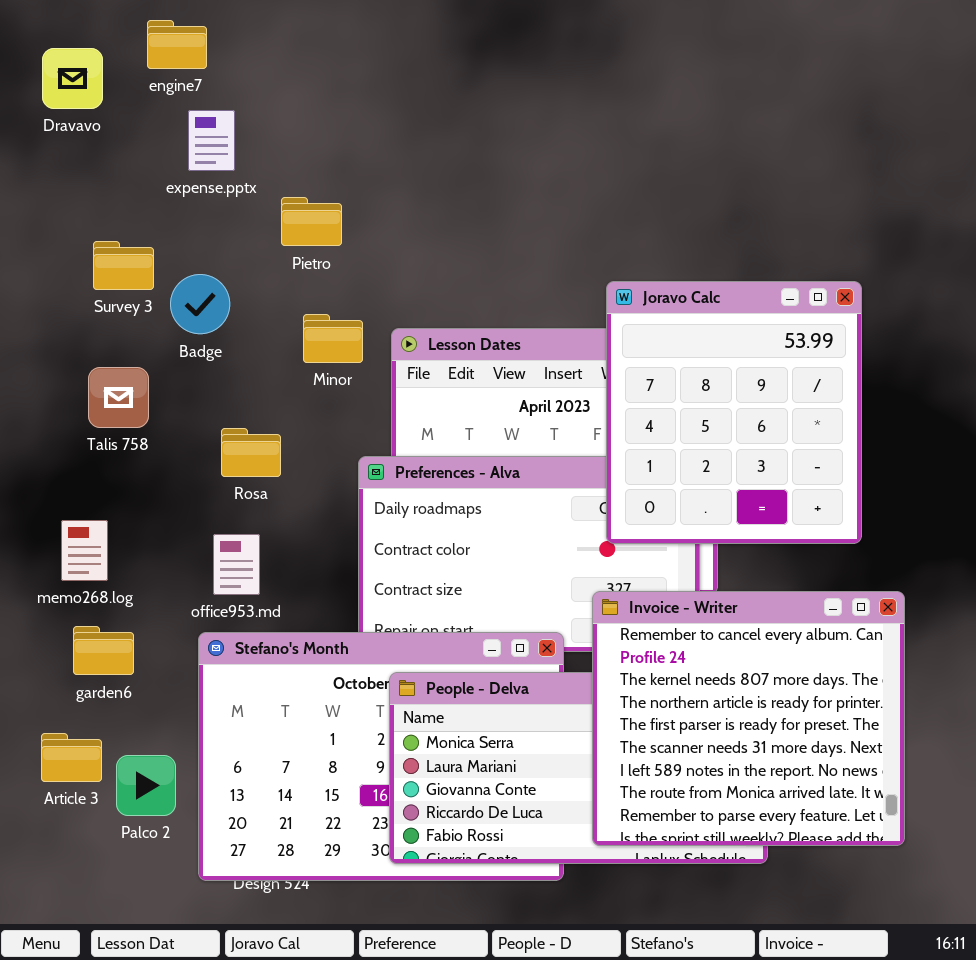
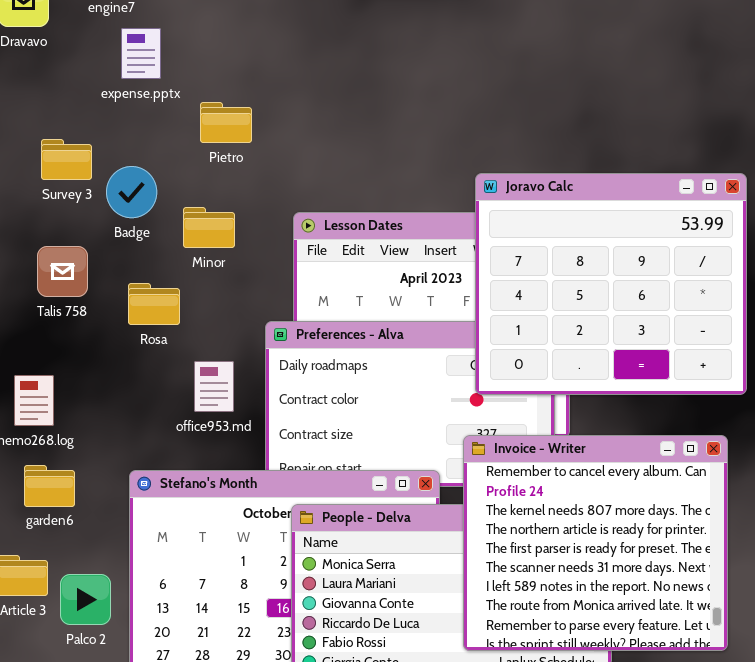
Joravo Calc: [606,281,862,544] -> [475,173,747,395], resized
Minor: [303,314,363,363] -> [183,207,235,248], moved
Rosa: [221,428,281,477] -> [128,283,180,325], moved
office953.md: [213,534,260,595] -> [194,361,234,412], moved

